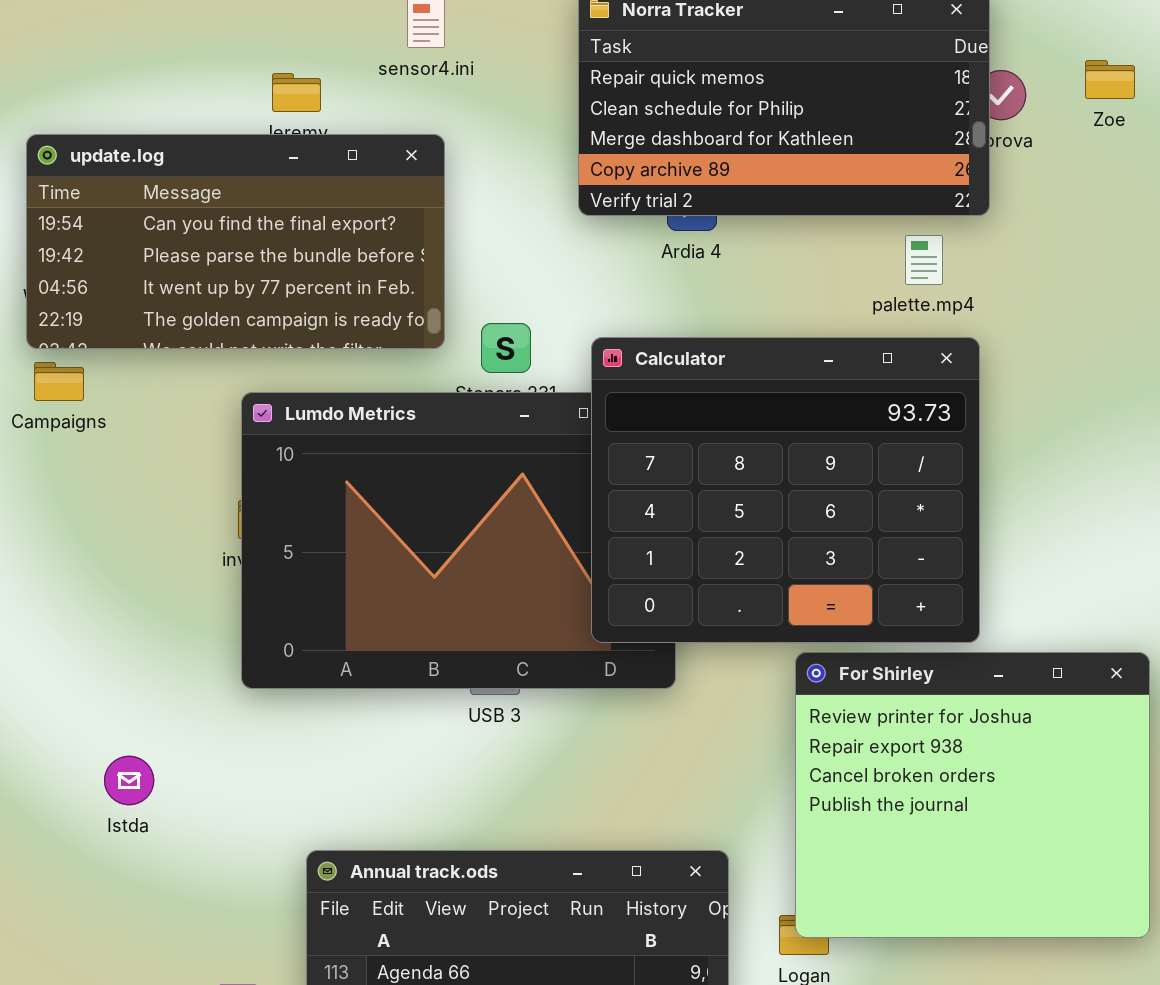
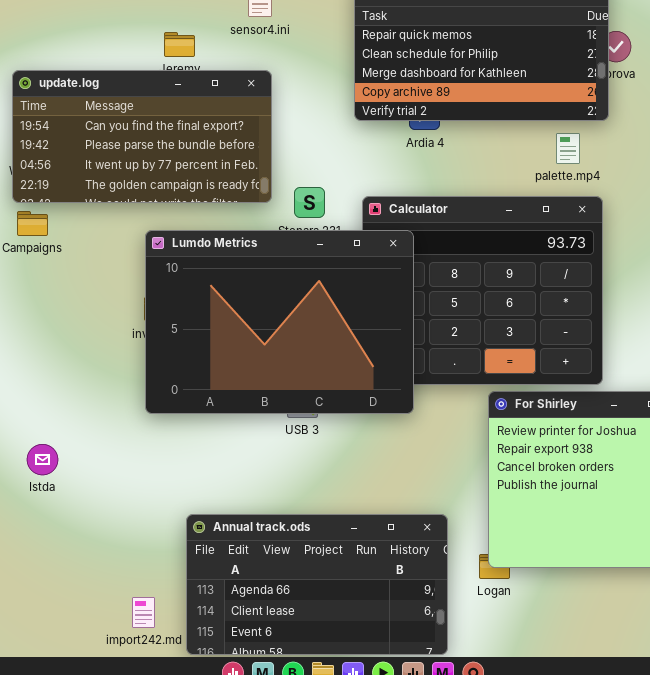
Lumdo Metrics: [241,392,676,689] -> [145,230,414,414], raised
Istda: [104,756,154,805] -> [27,444,58,475], moved

